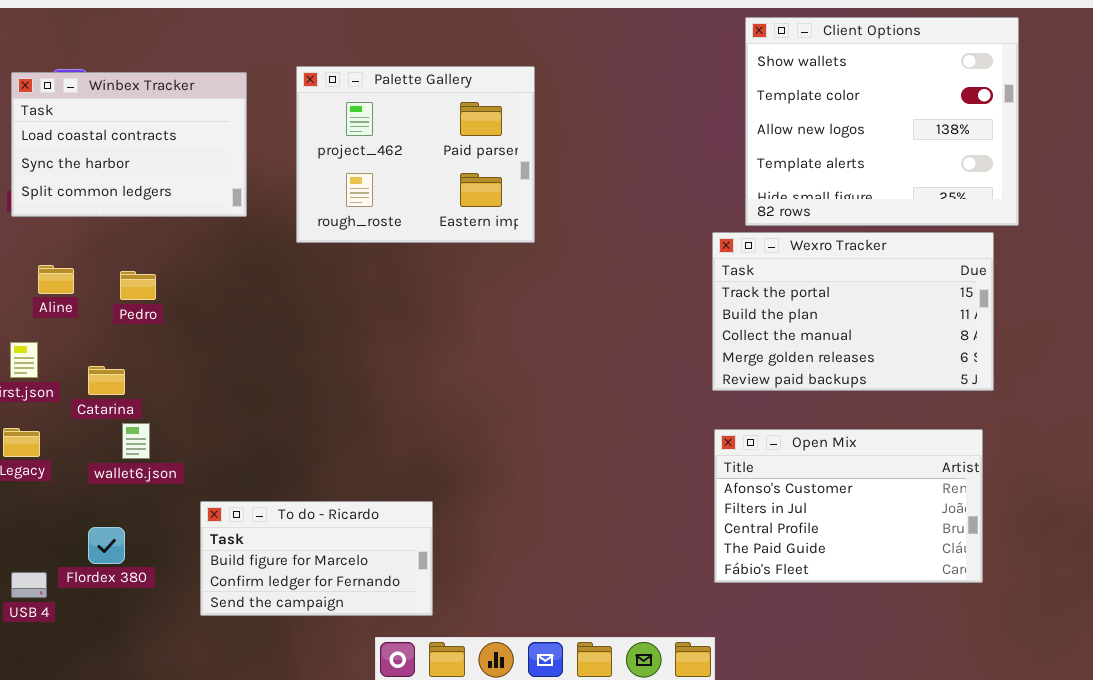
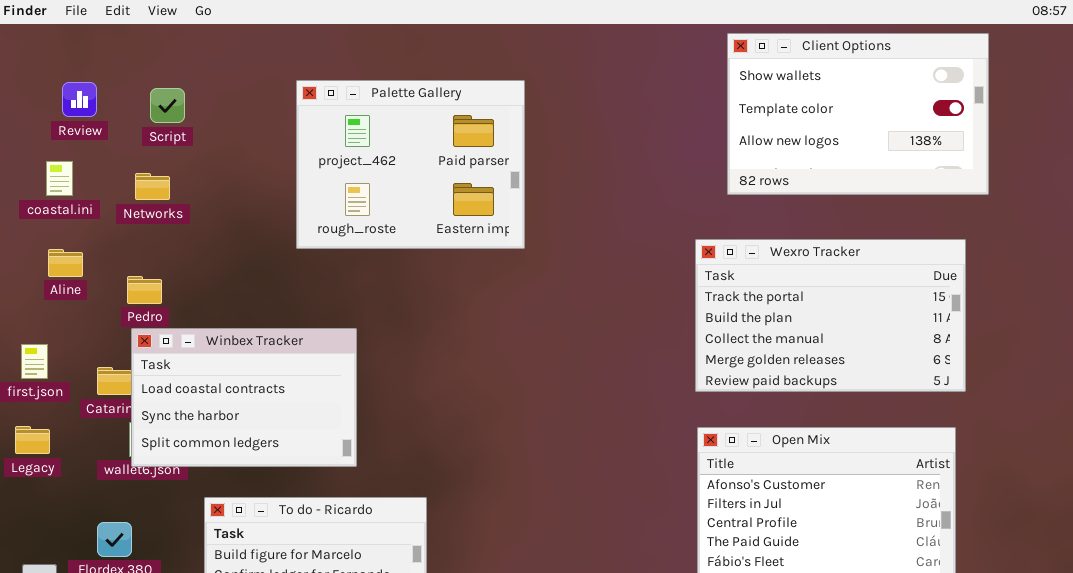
Client Options: [745,17,1019,226] -> [727,33,989,195], resized
Winbex Tracker: [11,72,247,217] -> [131,328,357,467], moved
Aline: [38,265,74,294] -> [48,249,83,277], moved

